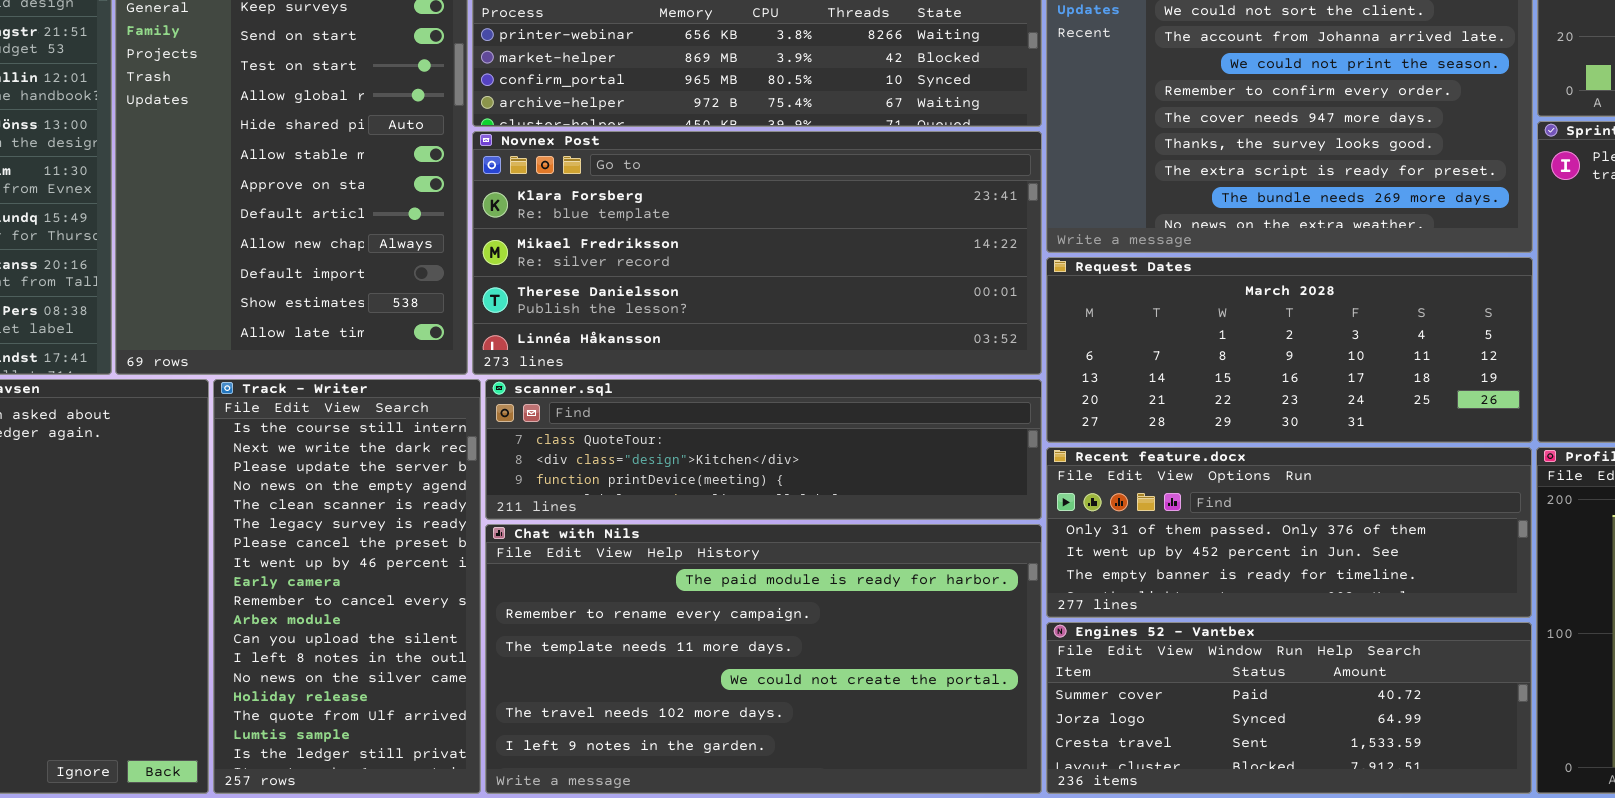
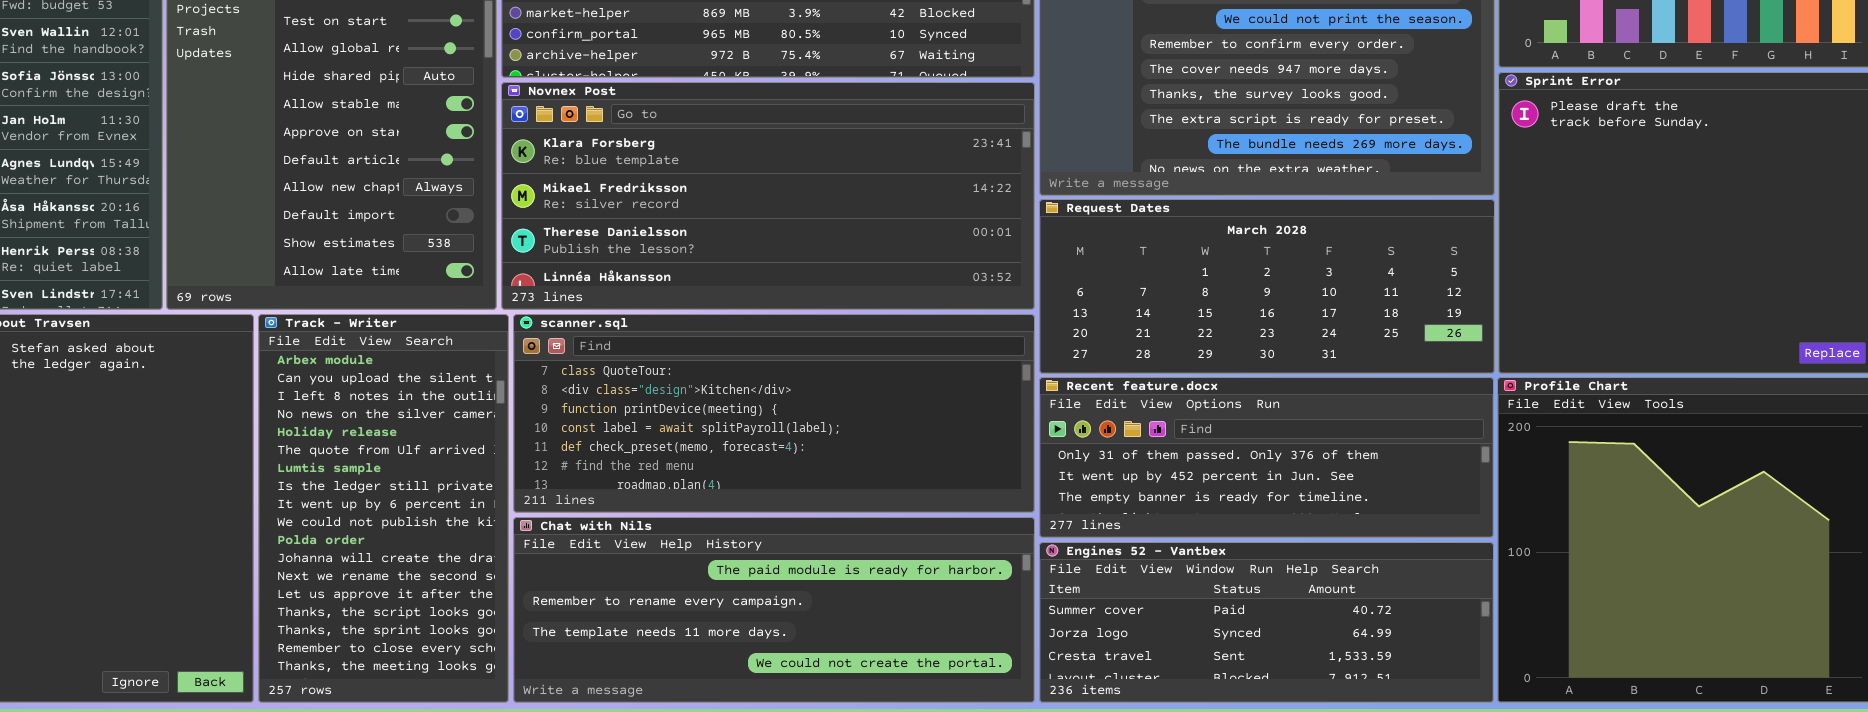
Track - Writer: [213,379,481,794] -> [258,314,509,703], scrolled down 10 rows
scanner.sql: [485,379,1042,520] -> [513,314,1035,513], resized
Chat with Nils: [485,524,1042,794] -> [513,517,1035,703], resized

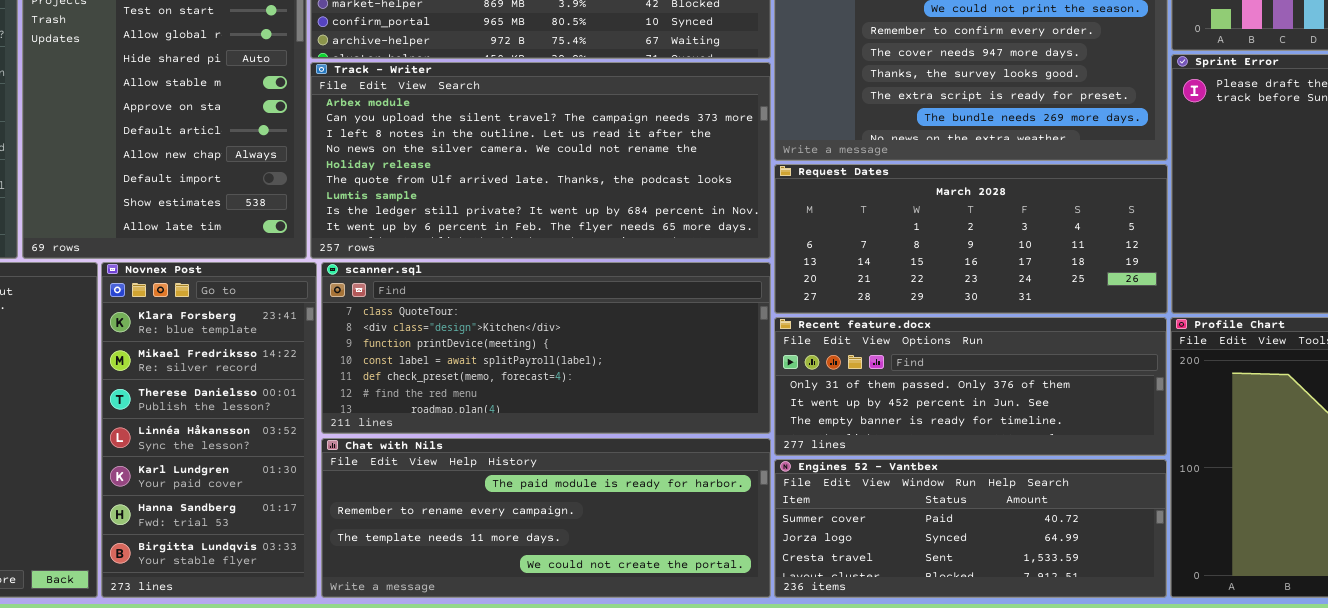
Novnex Post: [501,82,1035,310] -> [101,262,317,598], moved, resized
Track - Writer: [258,314,509,703] -> [310,62,771,259], moved, resized

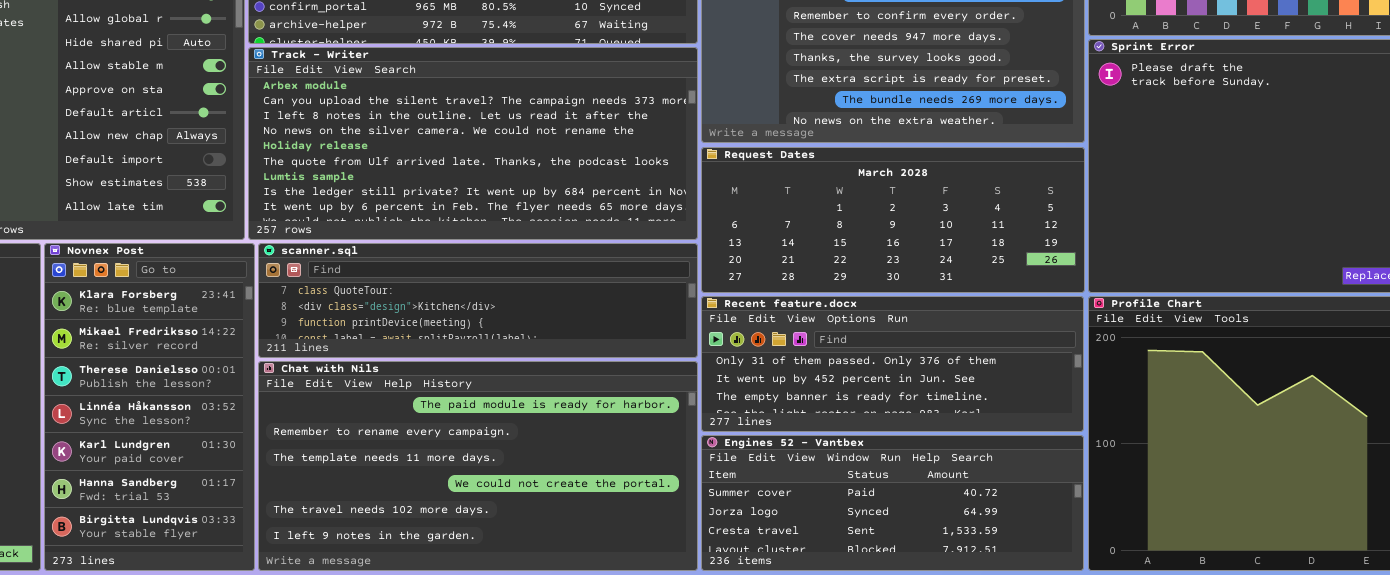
scanner.sql: [321,262,771,434] -> [258,243,698,358], resized
Chat with Nils: [321,438,771,598] -> [258,361,698,571], resized

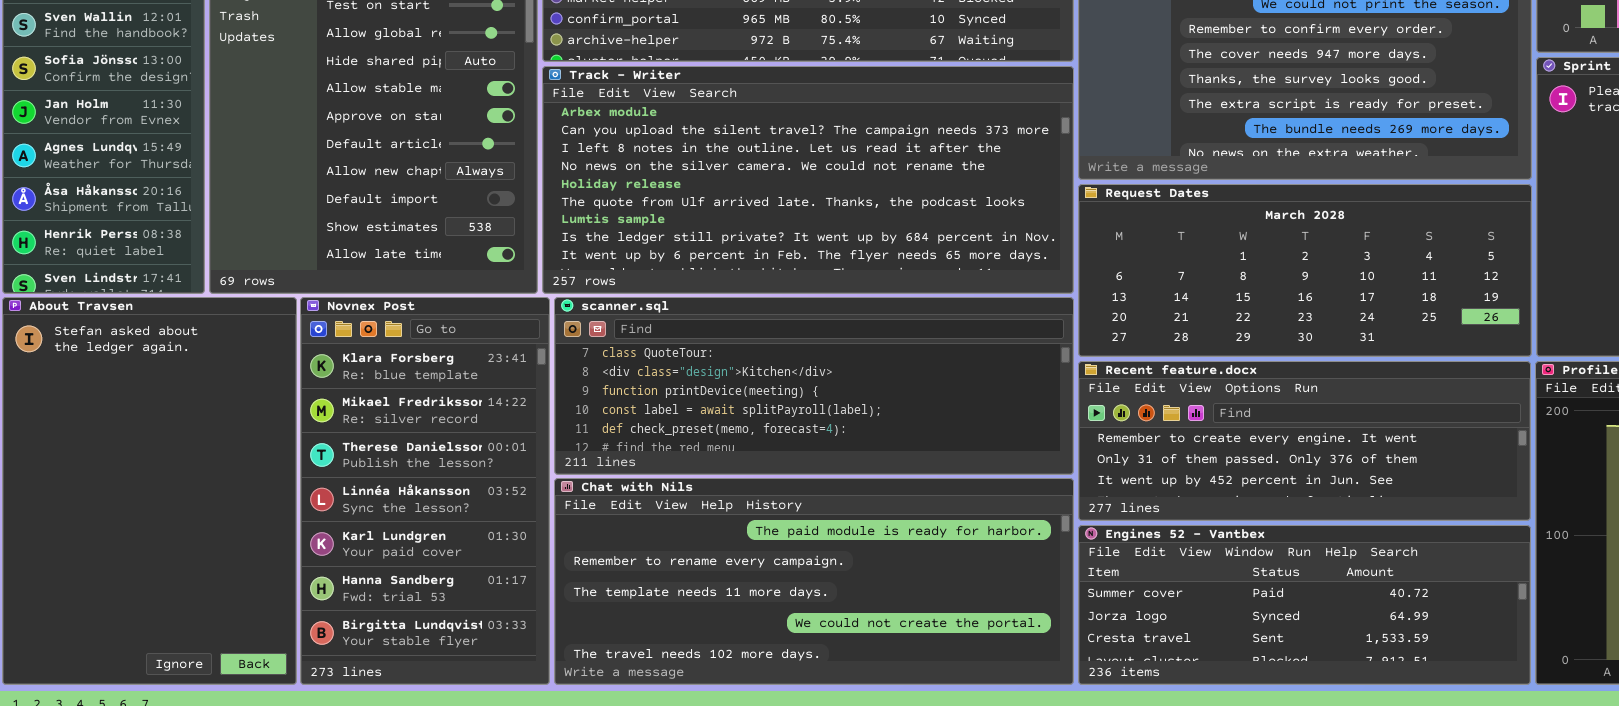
scanner.sql: [258,243,698,358] -> [554,297,1074,475], resized
Recent feature.docx: [701,296,1084,432] -> [1078,361,1531,521], scrolled up 1 row
Chat with Nils: [258,361,698,571] -> [554,478,1074,685], resized

